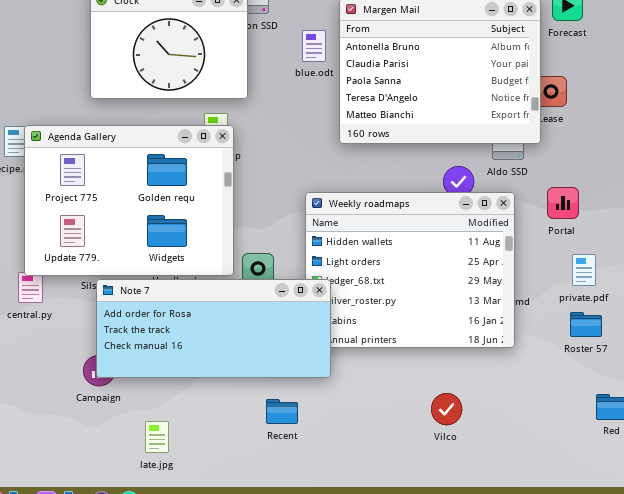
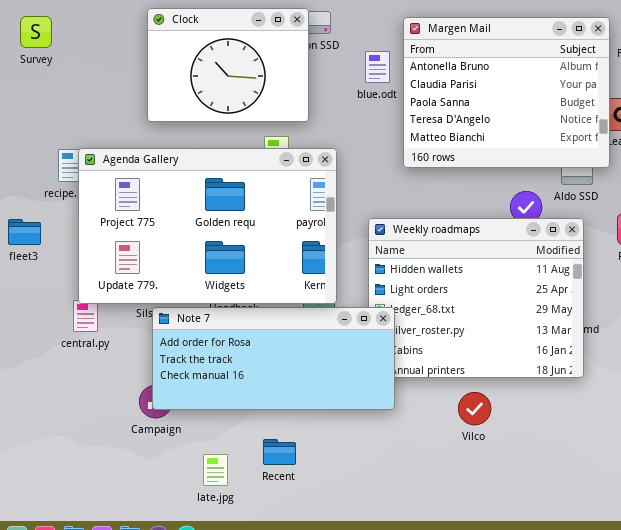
Agenda Gallery: [24,125,234,276] -> [78,148,337,304], resized
Vilco: [431,393,462,425] -> [458,392,491,425], moved
Recent: [266,399,298,424] -> [263,439,296,465], moved

